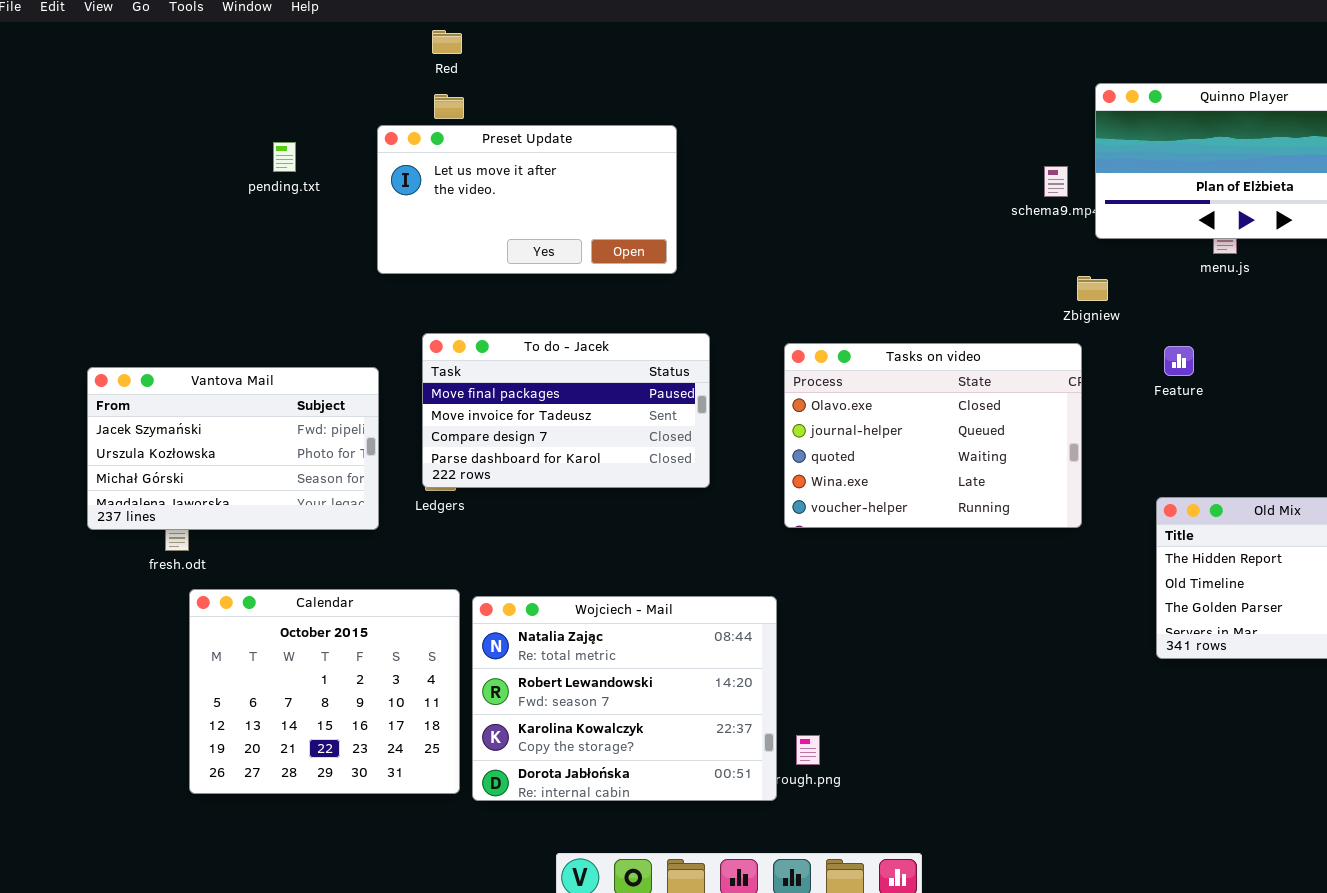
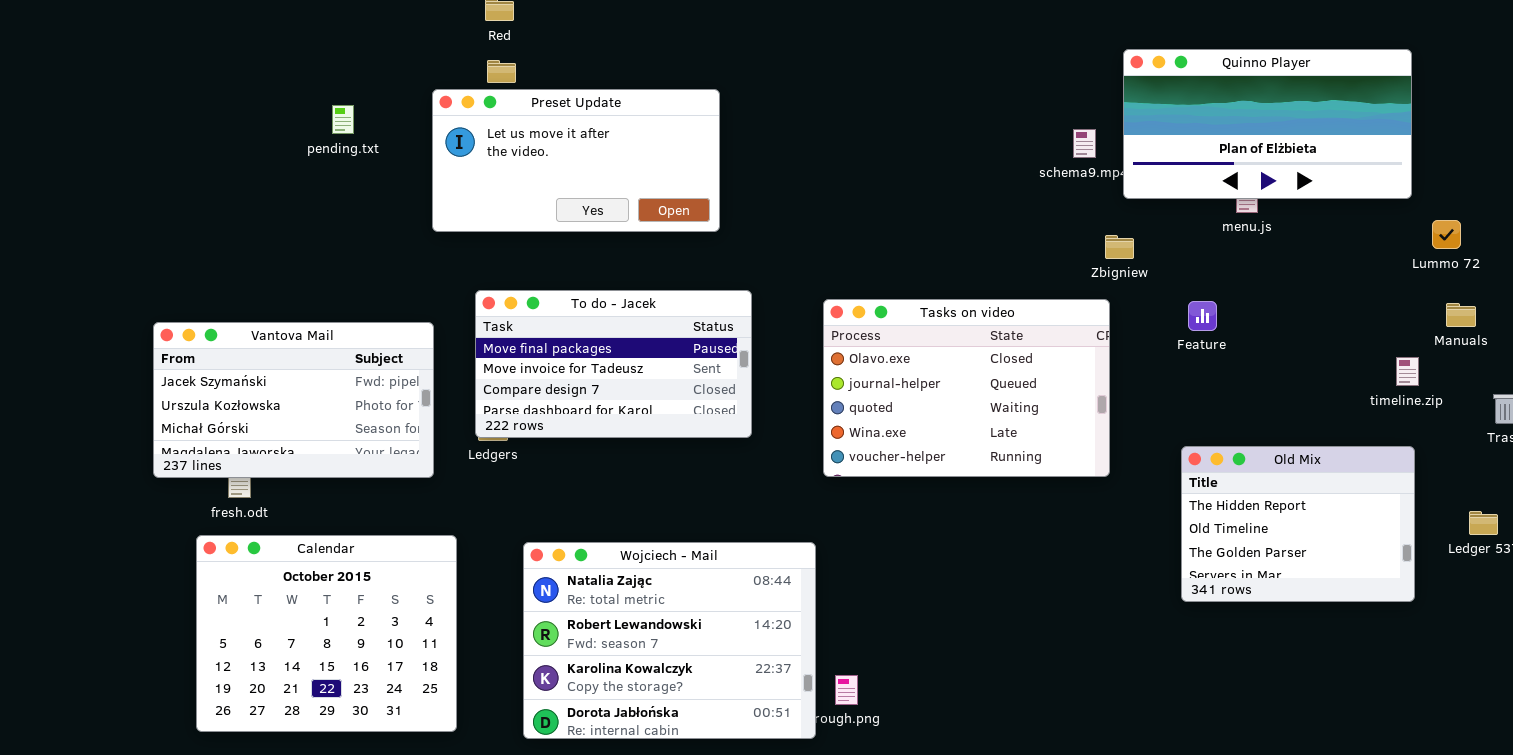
Calendar: [189,589,460,794] -> [196,535,457,732], moved

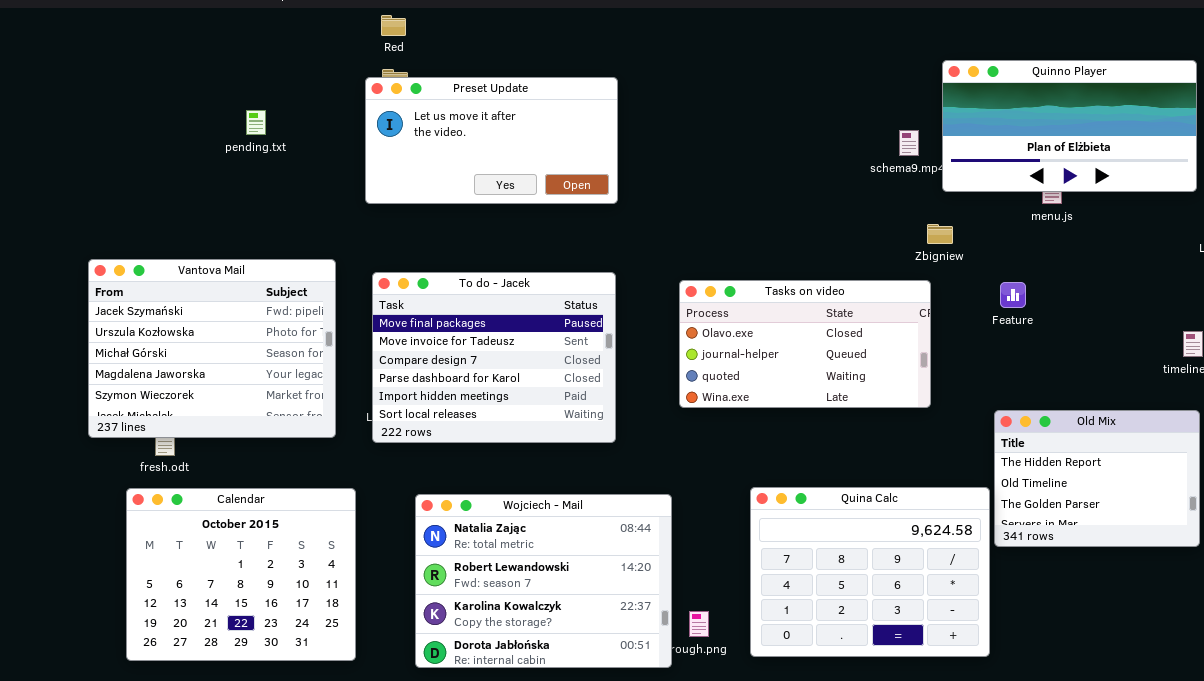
Preset Update: [432,89,720,232] -> [365,77,618,204], moved
To do - Jacek: [475,290,752,438] -> [372,272,616,443], resized
Tasks on video: [823,299,1110,477] -> [679,280,931,408], resized
Vantova Mail: [153,322,434,478] -> [88,259,336,438], resized
Quina Calc: none -> [750,487,990,657], opened

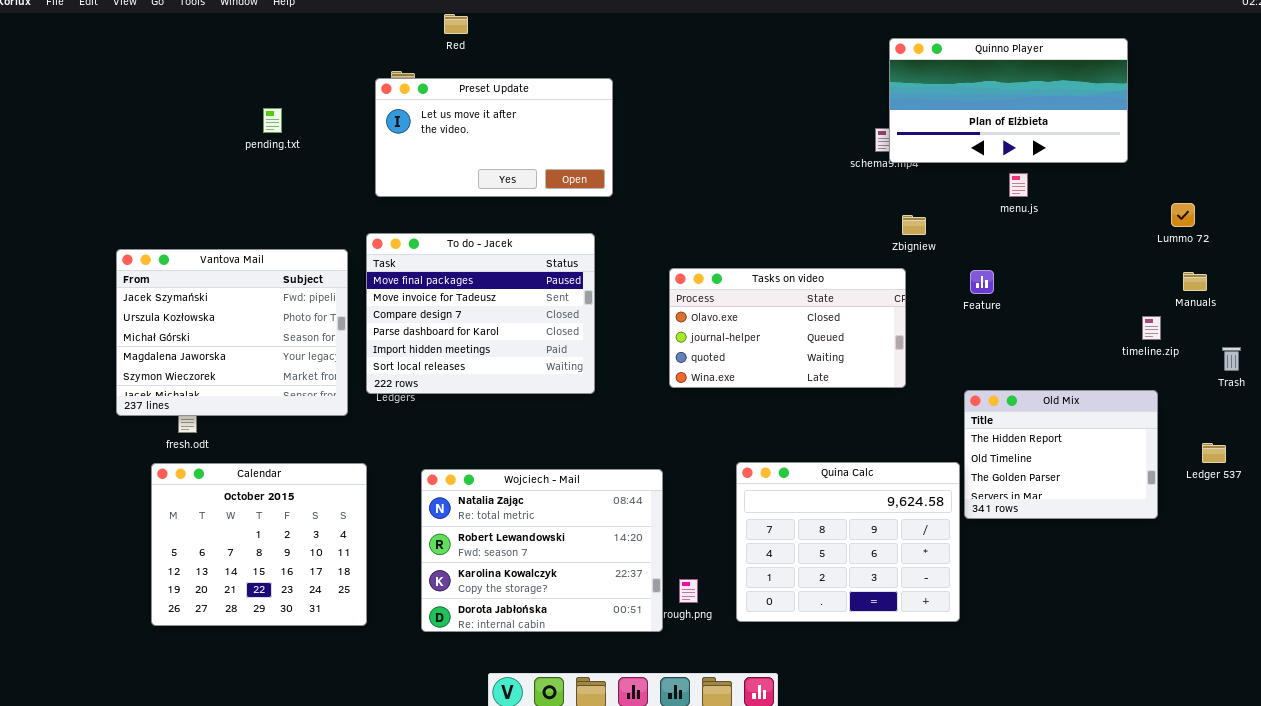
Red: [381,15,406,36] -> [444,14,468,34], moved
Quinno Player: [942,60,1197,192] -> [889,38,1128,163], moved
To do - Jacek: [372,272,616,443] -> [366,233,595,394], moved

